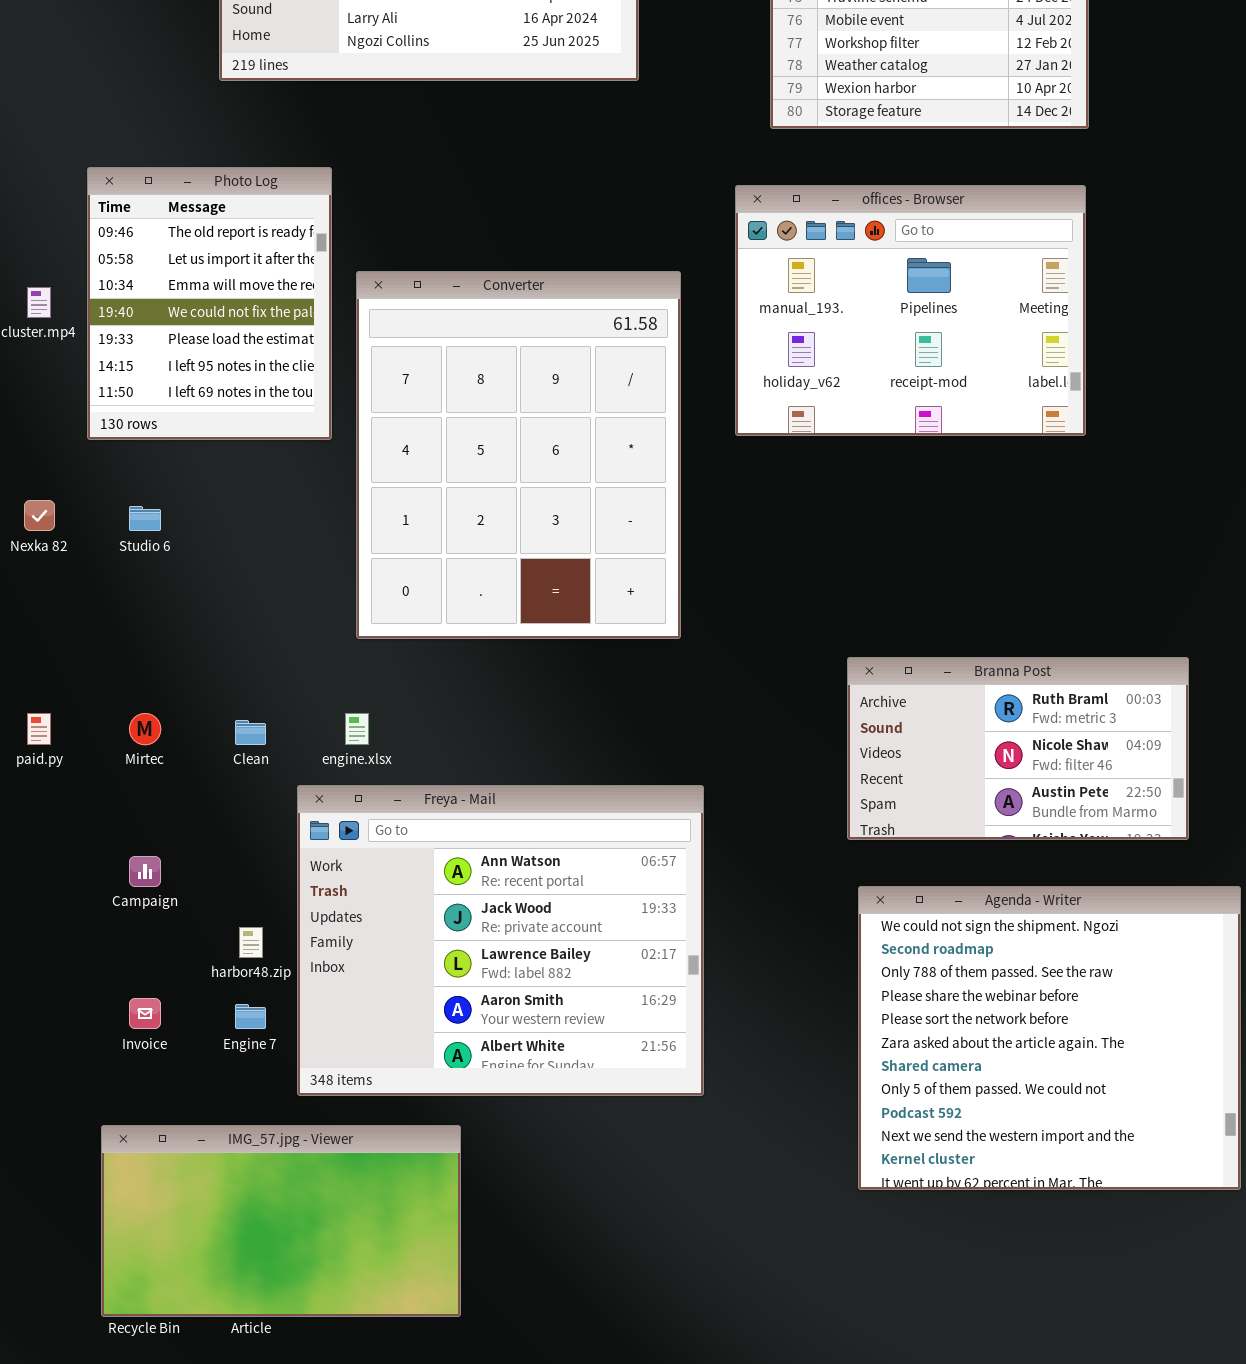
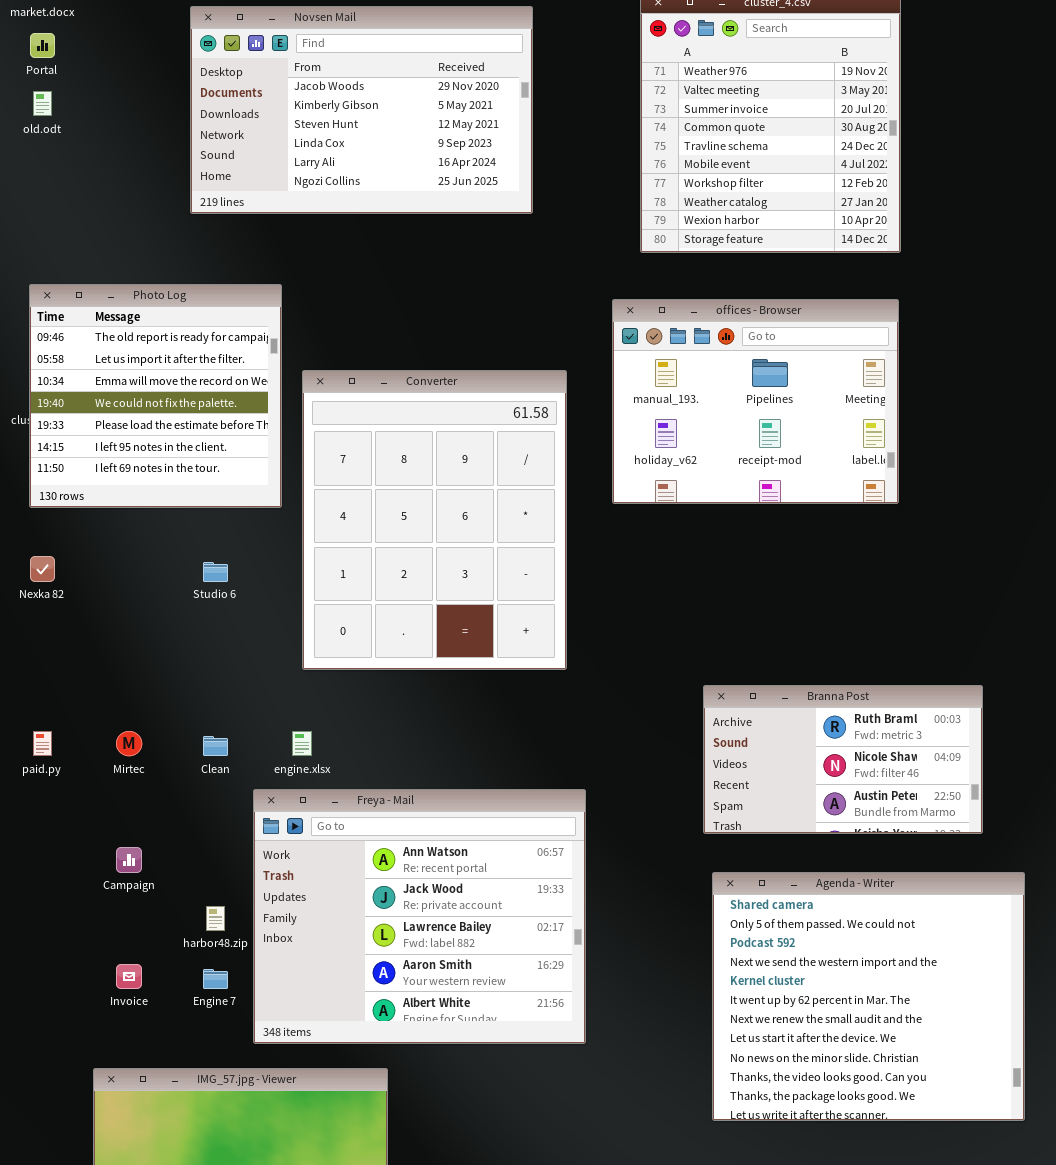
Photo Log: [87,167,332,440] -> [29,284,282,508], resized
Studio 6: [129,506,161,531] -> [203,562,228,582], moved
Agenda - Writer: [858,886,1241,1190] -> [712,872,1025,1121], scrolled down 6 rows

